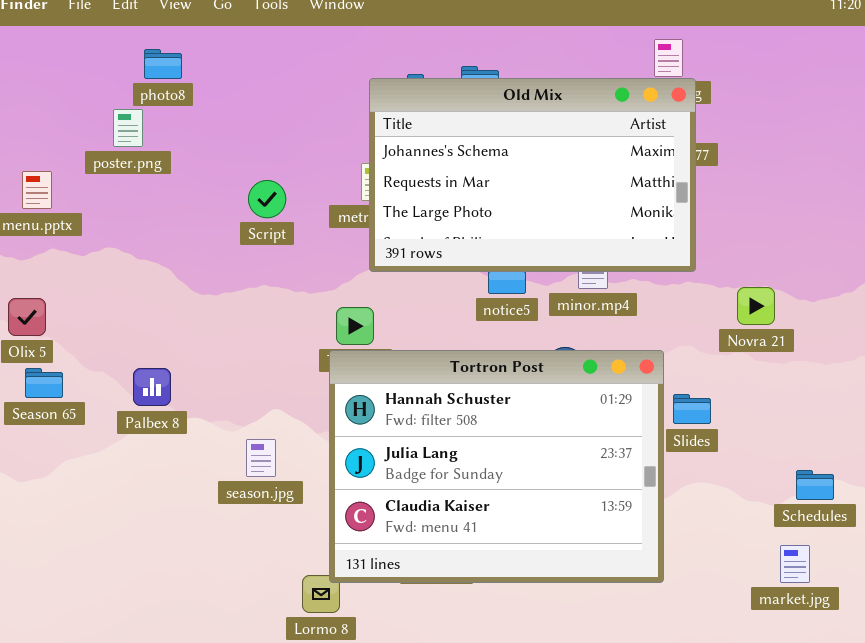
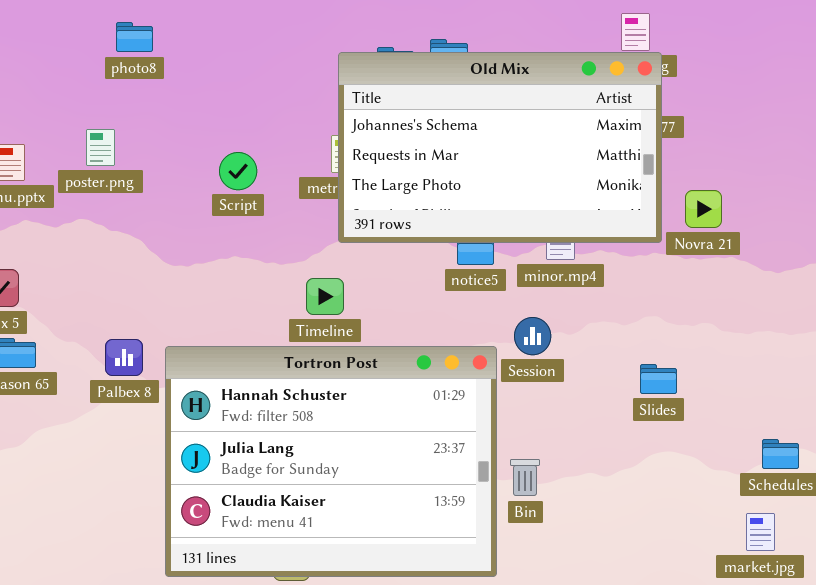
poster.png: [113,109,143,147] -> [86,129,115,166], moved
Novra 21: [737,287,775,325] -> [685,190,722,228], moved
Tortron Post: [329,350,664,583] -> [165,346,497,577], moved

